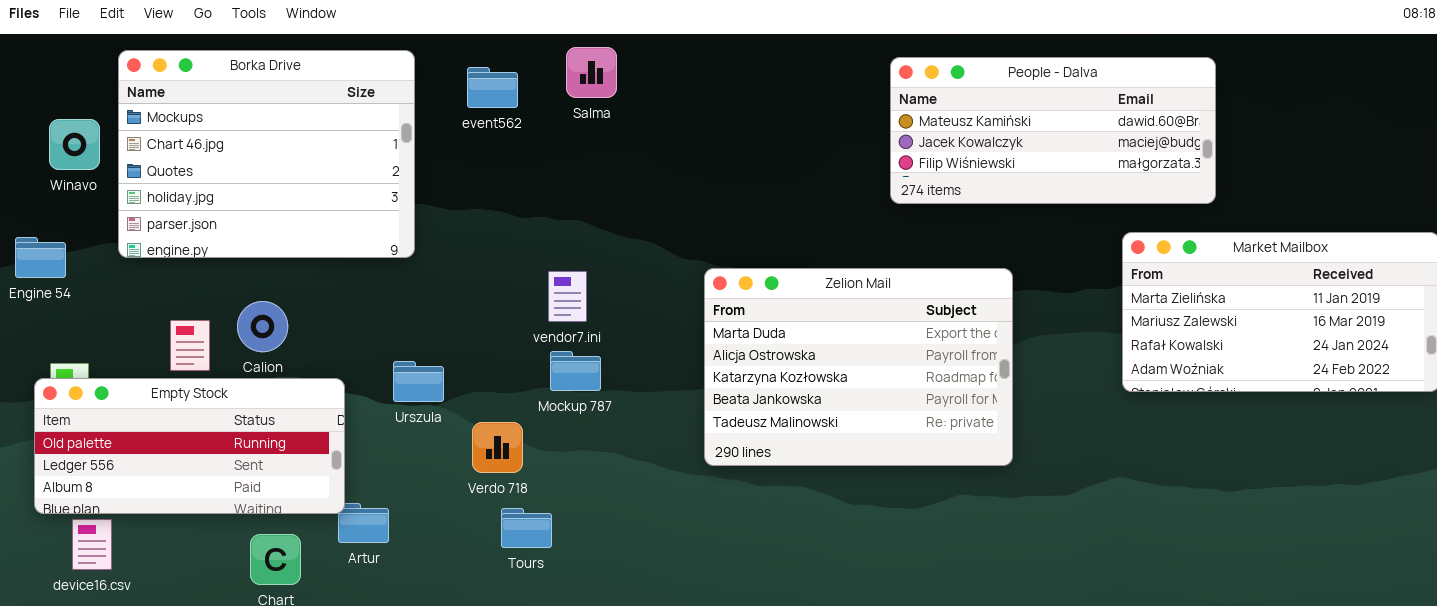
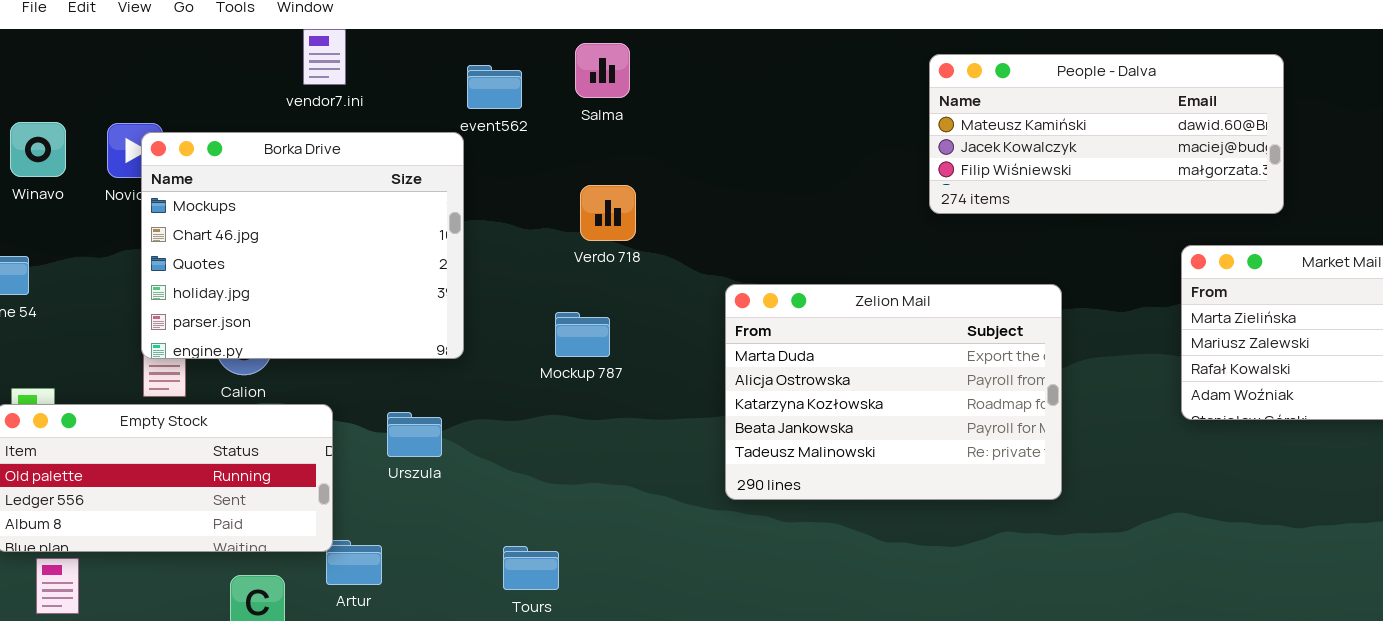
Borka Drive: [118,50,415,258] -> [141,132,464,359], moved
vendor7.ini: [548,271,587,322] -> [303,29,346,85], moved
Mockup 787: [550,351,601,391] -> [555,312,610,357], moved
Urszula: [393,361,444,402] -> [387,412,442,457], moved
Verdo 718: [472,422,523,473] -> [580,185,636,241], moved

